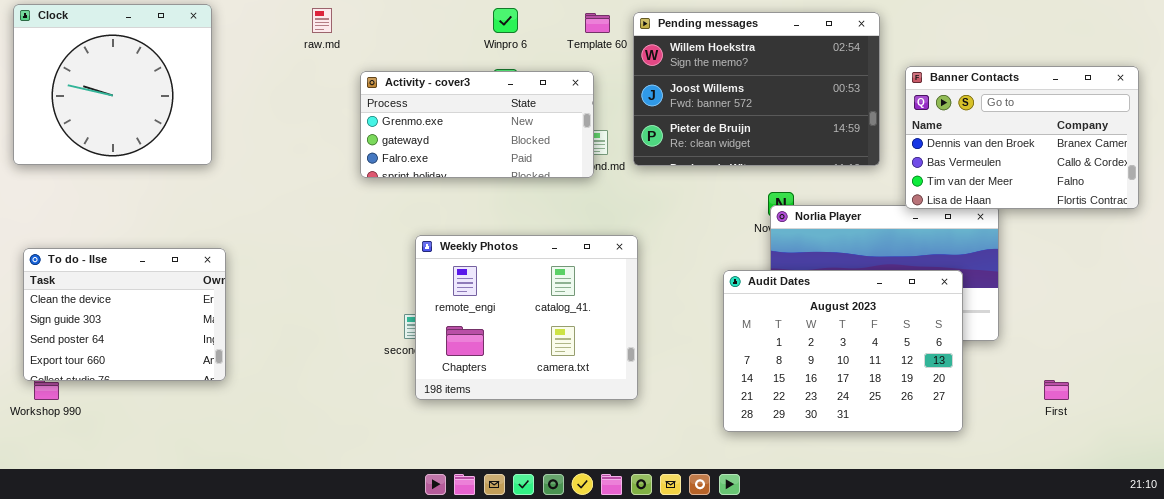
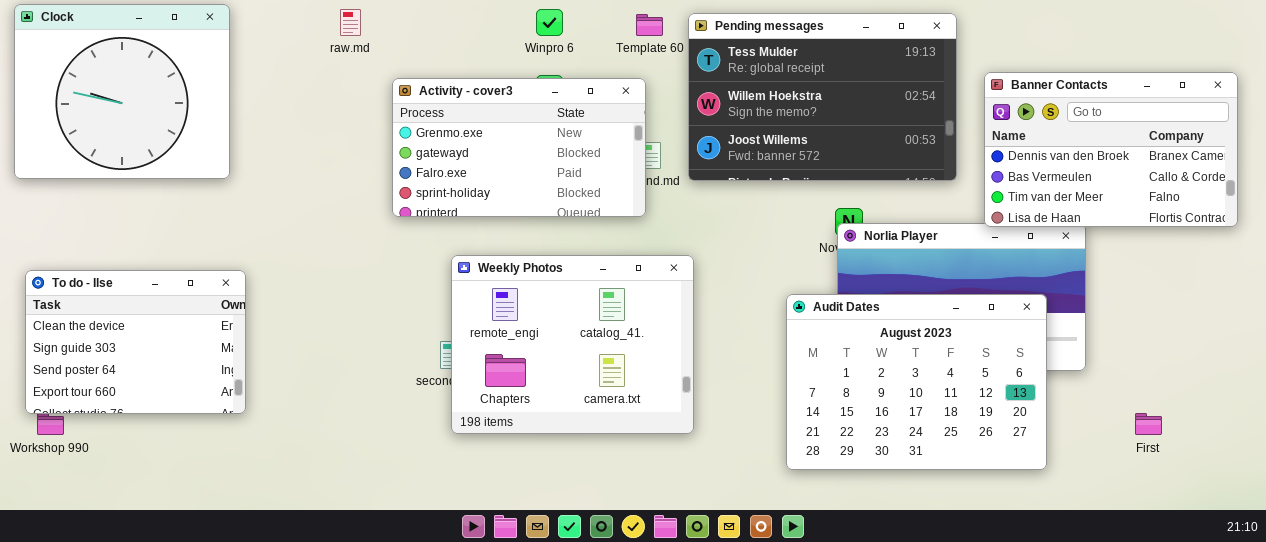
Pending messages: [633,12,880,166] -> [688,13,957,181], scrolled up 1 row
Activity - cover3: [360,71,594,178] -> [392,78,646,217], resized

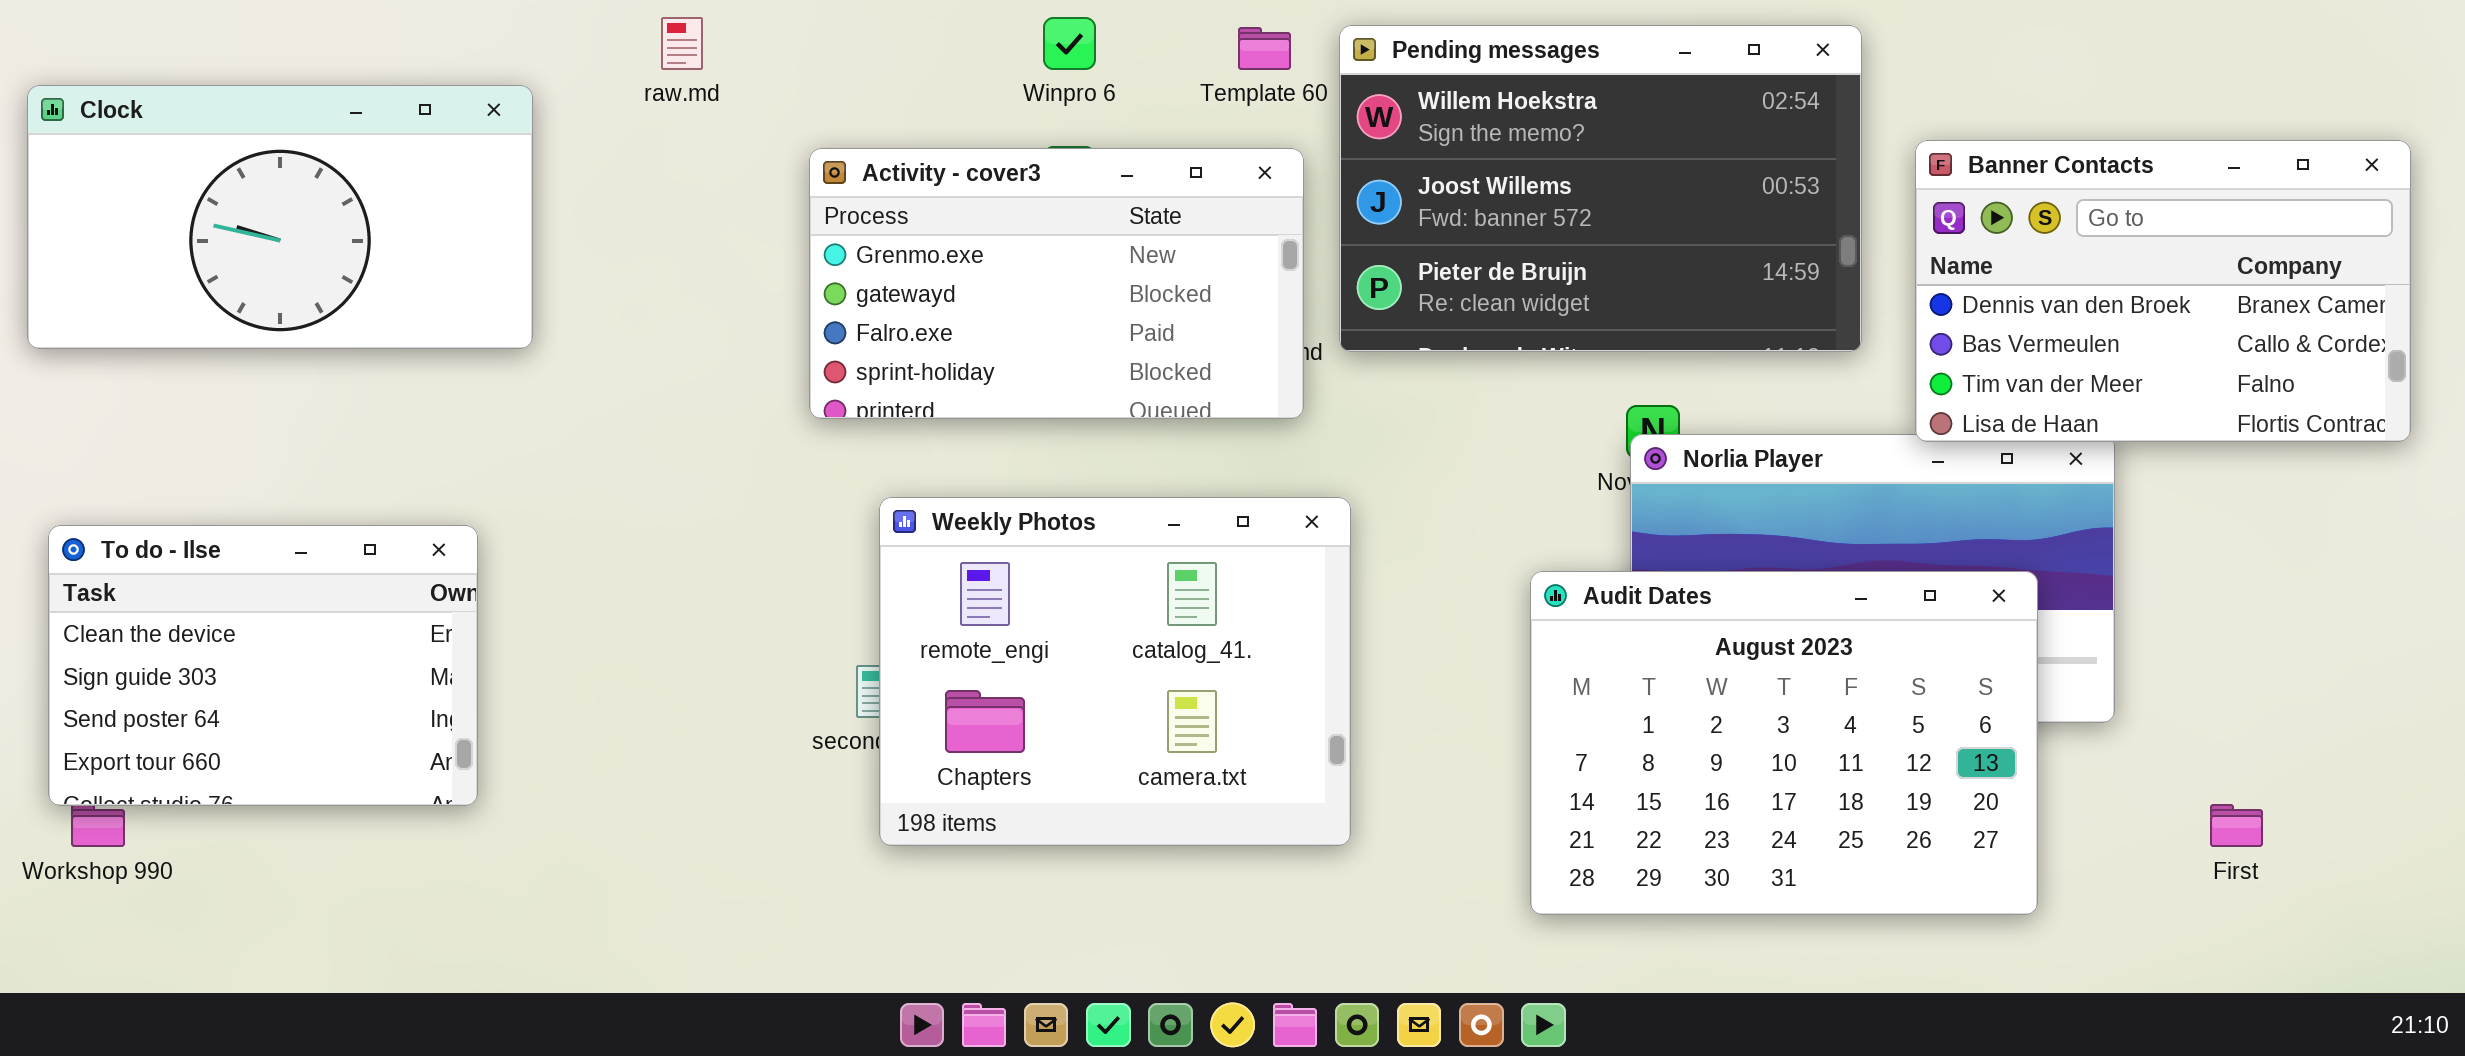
Clock: [14,4,230,179] -> [27,85,533,349], resized
Pending messages: [688,13,957,181] -> [1339,25,1862,352], scrolled down 1 row
Activity - cover3: [392,78,646,217] -> [809,148,1304,419], moved

